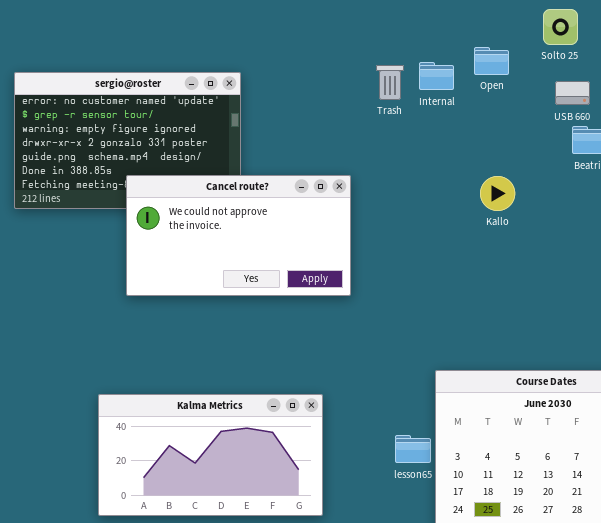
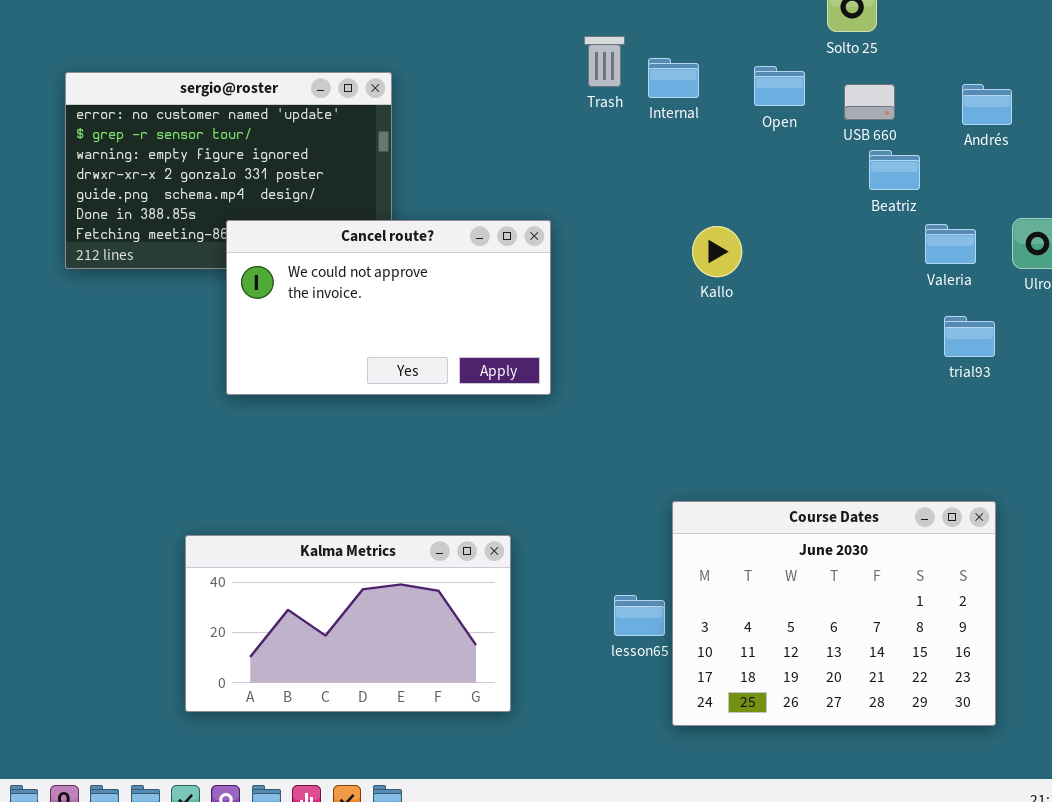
Open: [474,47,509,75] -> [754,66,805,106], moved
Trash: [376,65,404,100] -> [584,36,625,87], moved
Kallo: [480,176,515,211] -> [692,226,742,277], moved

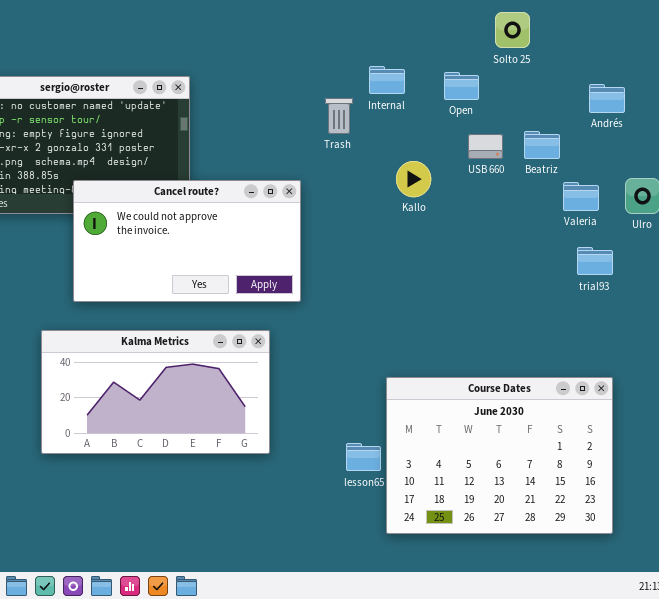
Trash: [584,36,625,87] -> [325,98,353,134], moved
USB 660: [844,84,895,120] -> [468,134,503,159], moved
Kallo: [692,226,742,277] -> [396,161,431,197], moved
Kalma Metrics: [185,535,511,712] -> [41,330,270,454], moved

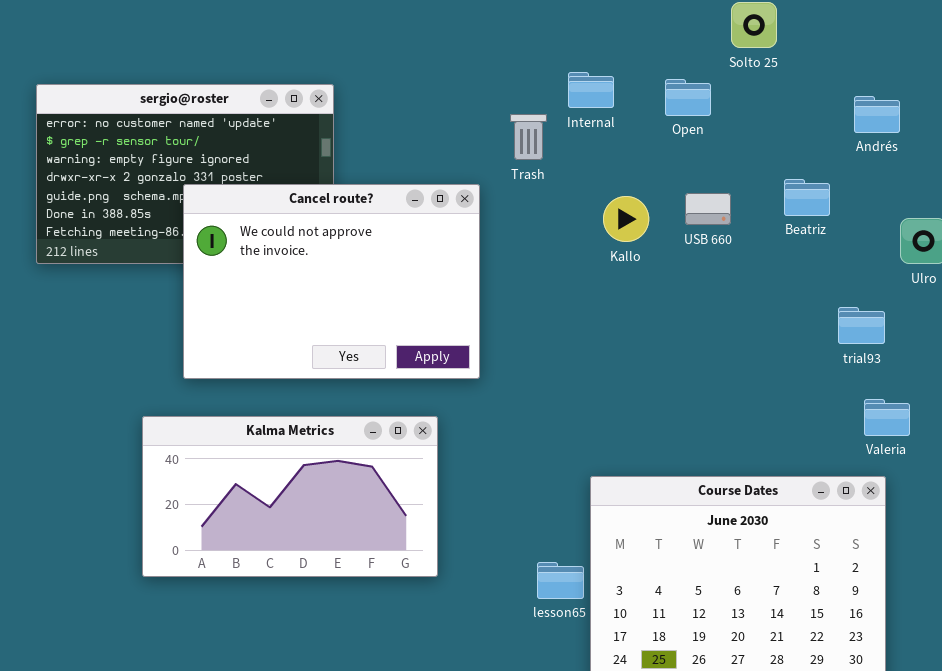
Beatriz: [524,131,560,159] -> [784,179,830,216], moved
USB 660: [468,134,503,159] -> [685,193,731,225], moved
Cancel route?: [73,180,301,302] -> [183,184,480,379], resized
Valeria: [563,182,599,211] -> [864,399,910,436], moved

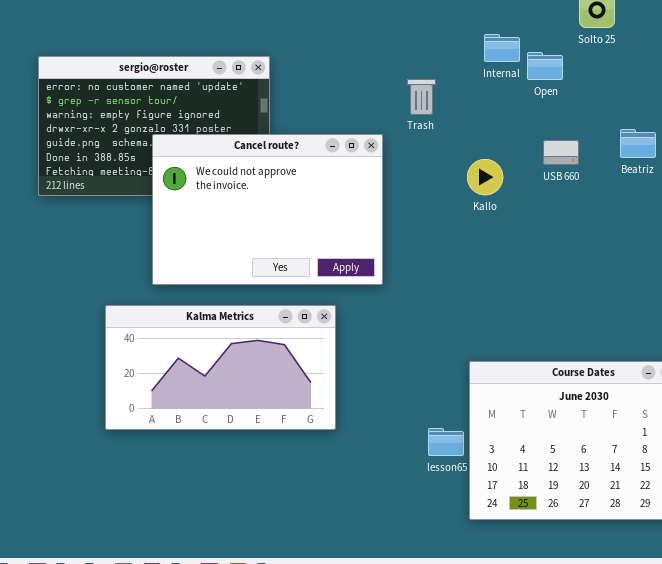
Internal: [568,72,614,108] -> [484,34,520,62], moved
Kallo: [603,196,649,242] -> [467,159,503,195], moved
Kalma Metrics: [142,416,438,577] -> [105,305,336,430], moved

